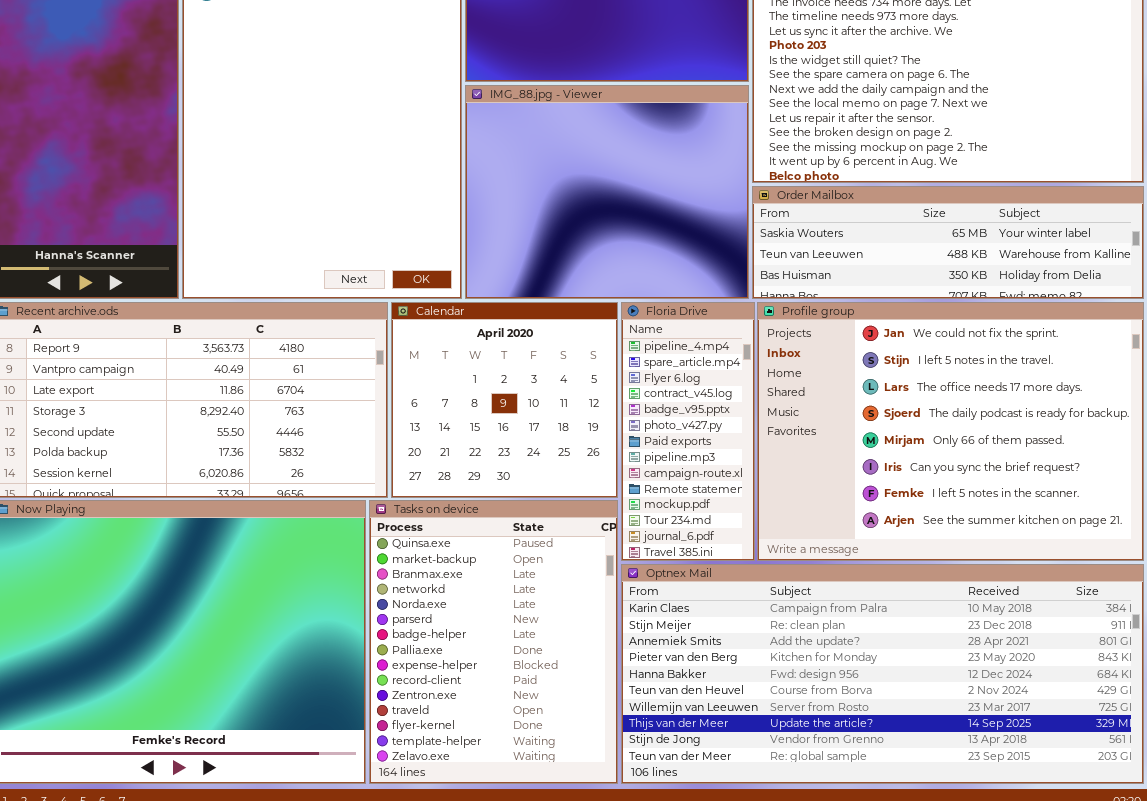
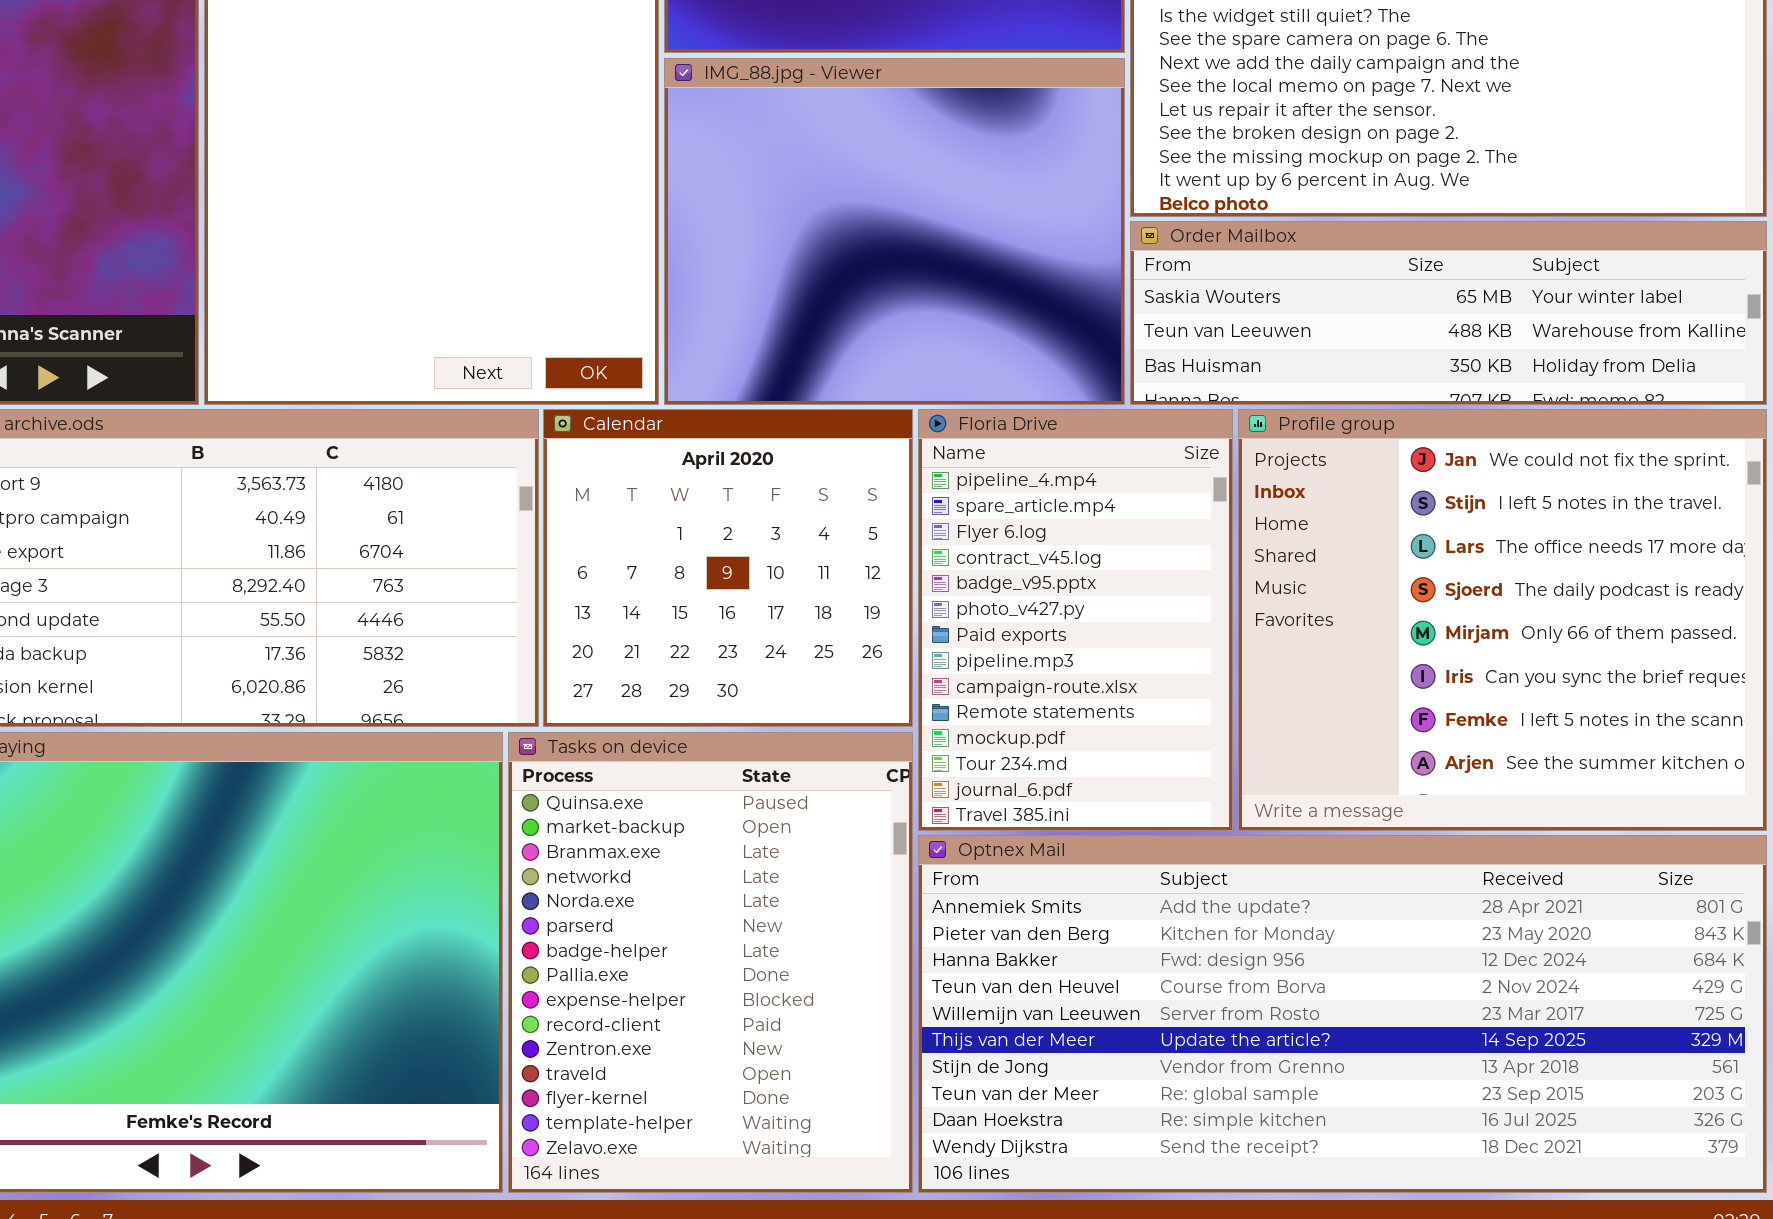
Floria Drive: [621,302,755,561] -> [918,409,1233,831], resized
Profile group: [757,302,1144,561] -> [1238,409,1767,831], resized
Optnex Mail: [621,564,1144,784] -> [918,835,1767,1193], scrolled down 2 rows

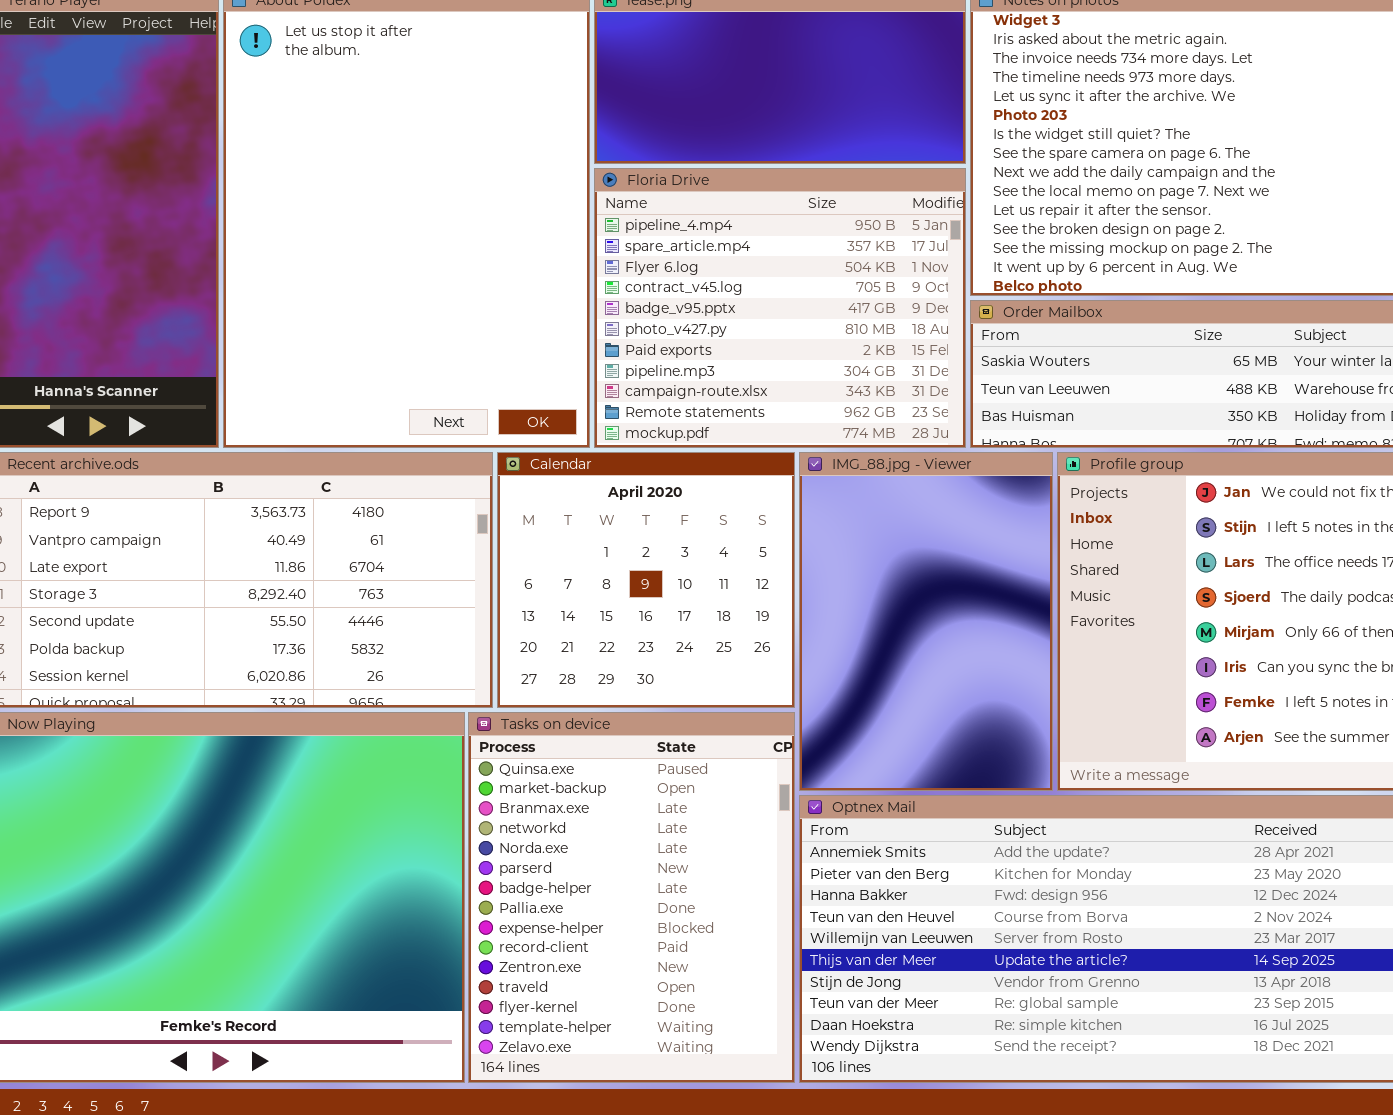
IMG_88.jpg - Viewer: [664,58,1125,405] -> [799,452,1053,791], moved, resized
Floria Drive: [918,409,1233,831] -> [594,168,966,448], moved, resized

